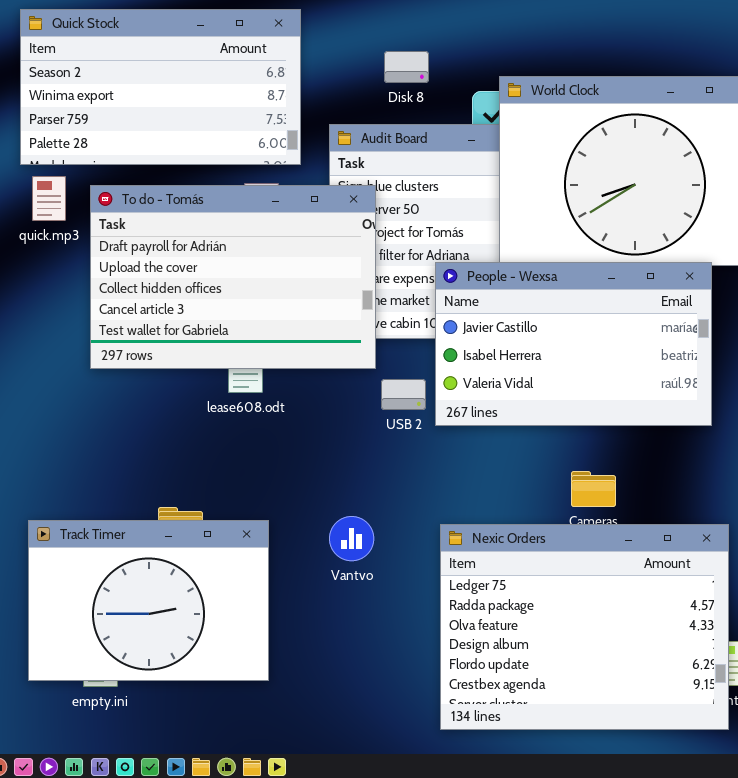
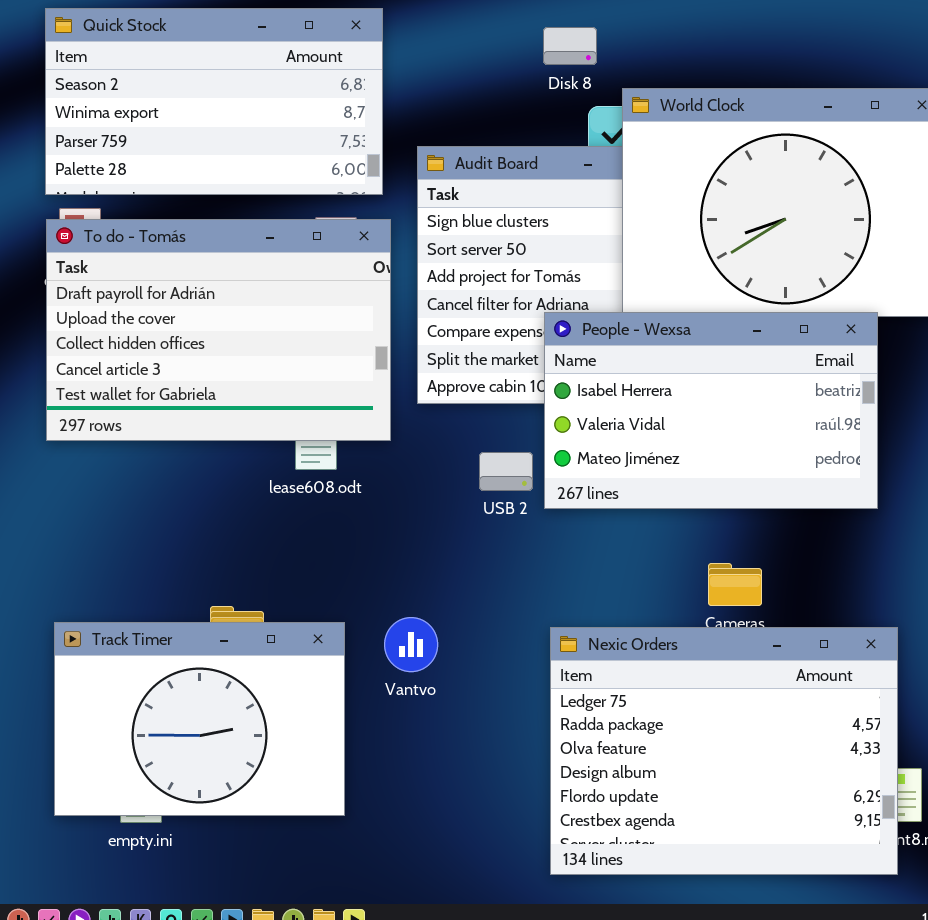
Disk 8: [384,51,429,83] -> [543,27,597,65], moved
To do - Tomás: [90,185,376,369] -> [46,219,391,441], moved
People - Wexsa: [435,262,712,426] -> [544,312,878,509], scrolled down 1 row
Vantvo: [329,516,374,561] -> [384,617,438,672], moved

